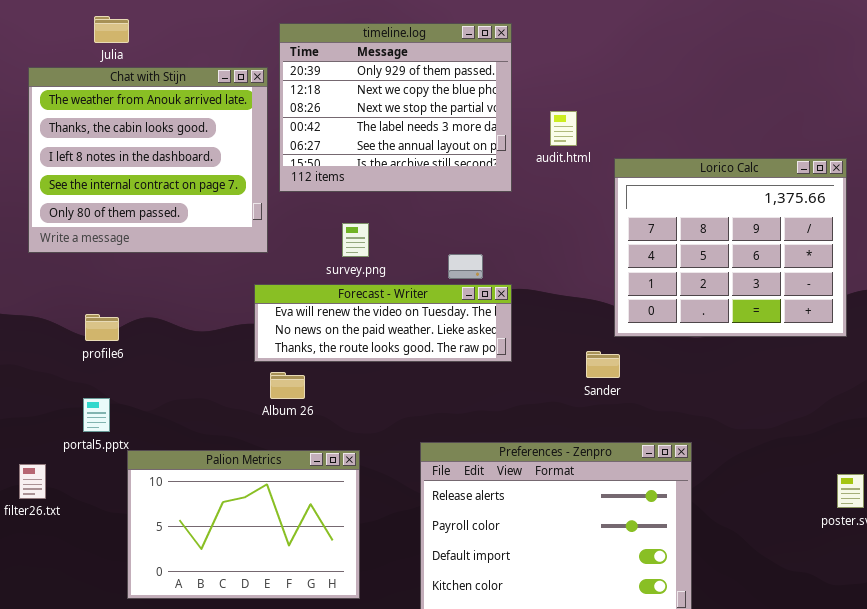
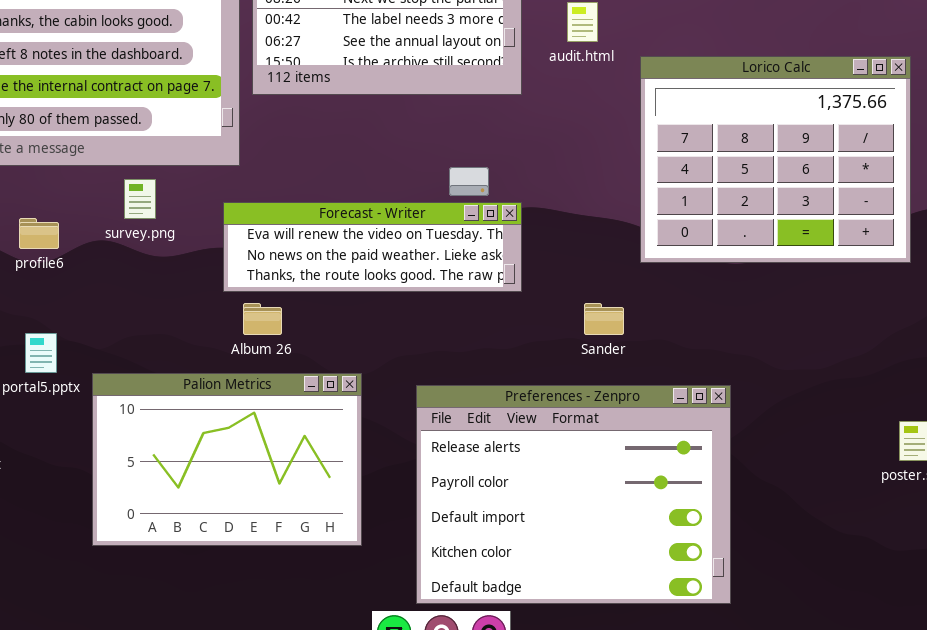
survey.png: [342,223,369,257] -> [124,179,156,219], moved
profile6: [85,314,119,341] -> [19,218,59,249], moved
Sander: [586,351,620,378] -> [584,303,624,335], moved
Palion Metrics: [127,450,360,599] -> [92,373,362,546], moved

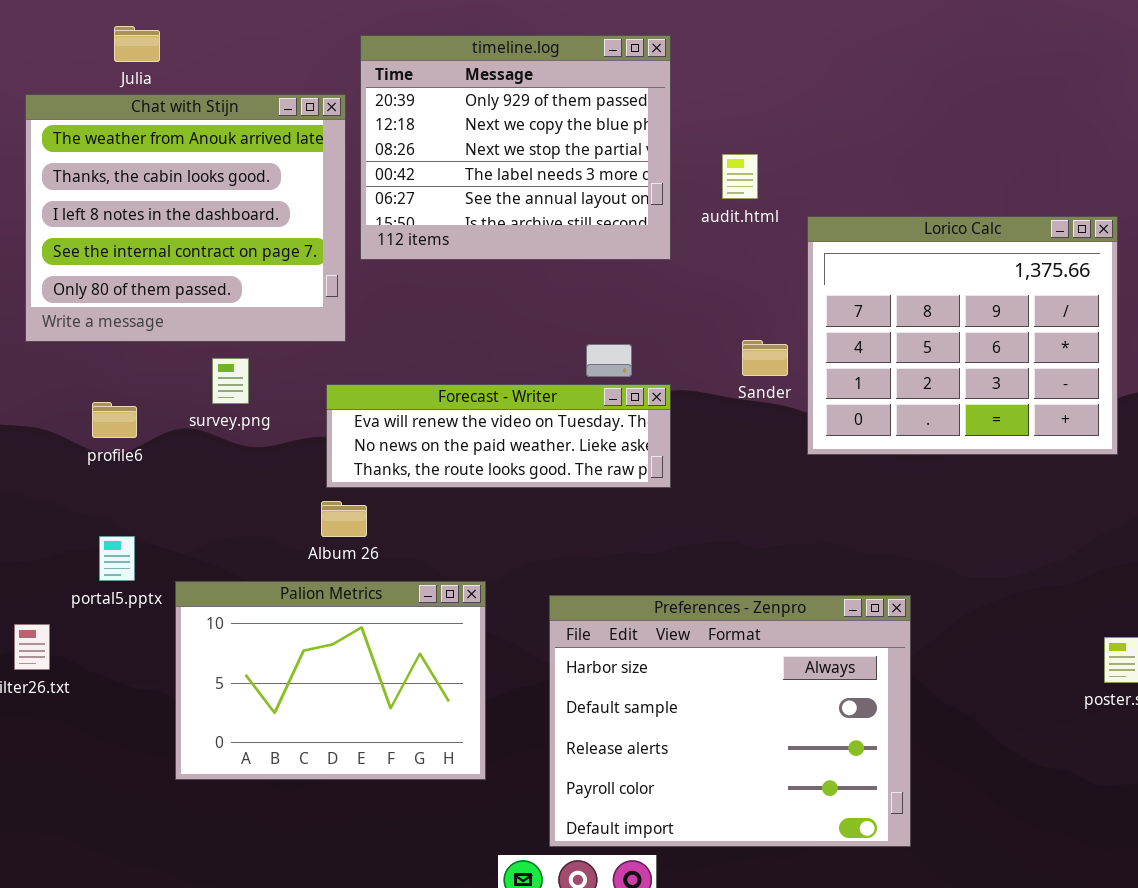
Album 26: [243,303,282,335] -> [321,501,367,537], moved
Sander: [584,303,624,335] -> [742,340,788,376], moved
Preferences - Zenpro: [416,385,731,604] -> [549,595,911,847], scrolled up 2 rows

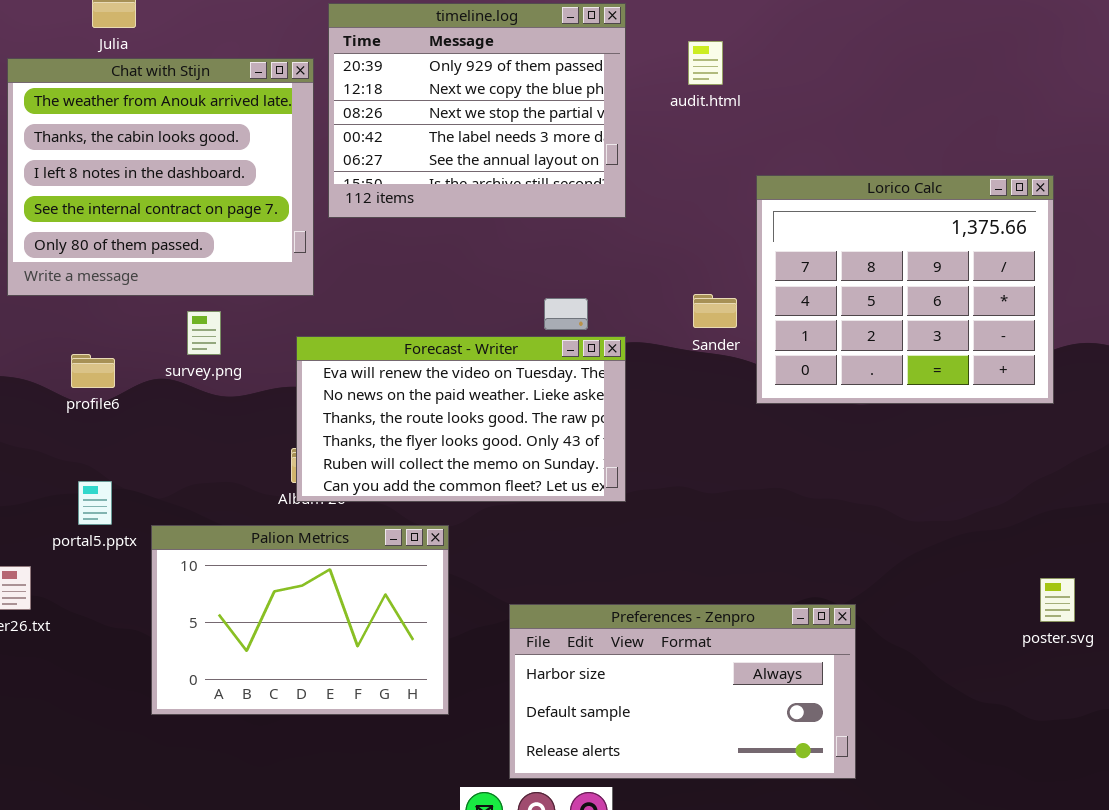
audit.html: [722,154,758,199] -> [688,41,723,85], moved
Forecast - Writer: [326,384,671,488] -> [296,336,626,502], resized
Preferences - Zenpro: [549,595,911,847] -> [509,604,856,779], resized

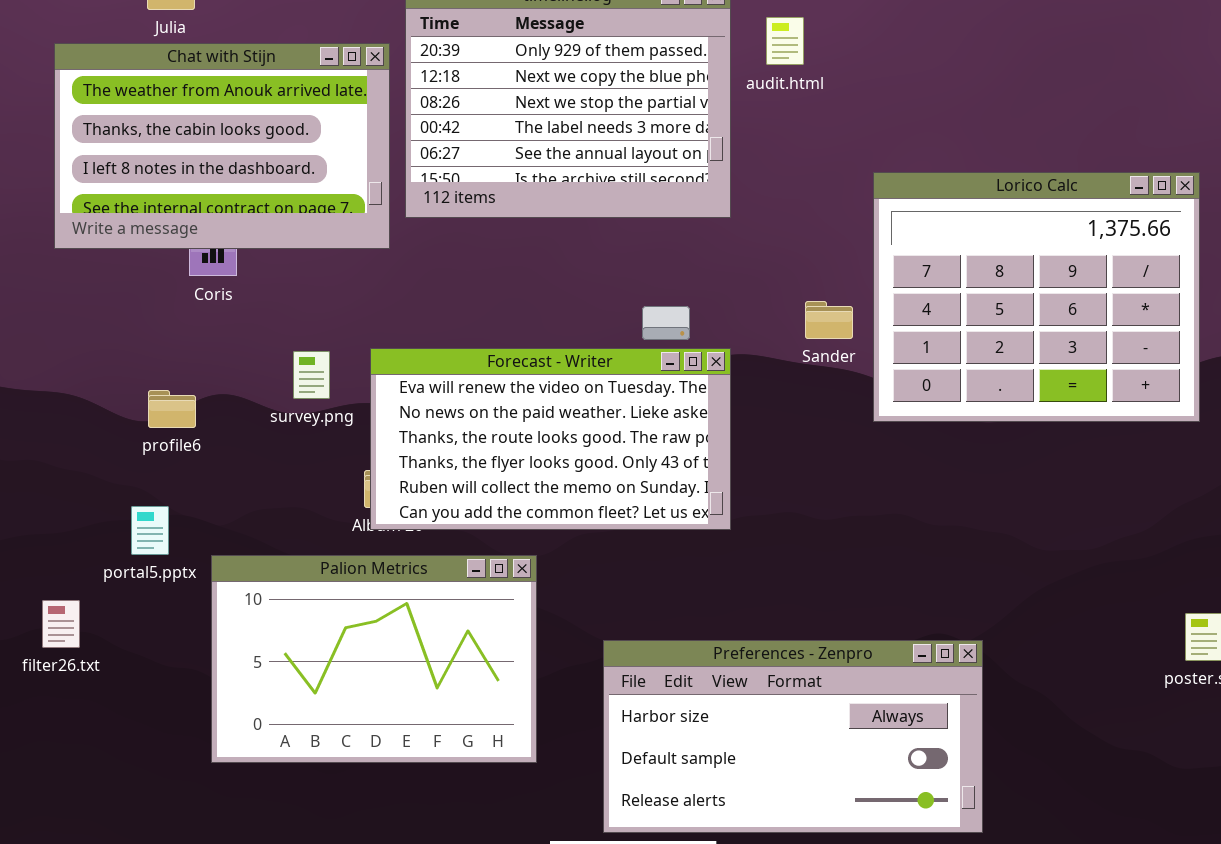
audit.html: [688,41,723,85] -> [766,17,804,65], moved
Chat with Stijn: [7,58,314,296] -> [54,43,390,249], resized
survey.png: [187,311,221,355] -> [293,351,330,399], moved
profile6: [71,354,115,388] -> [148,390,196,428], moved

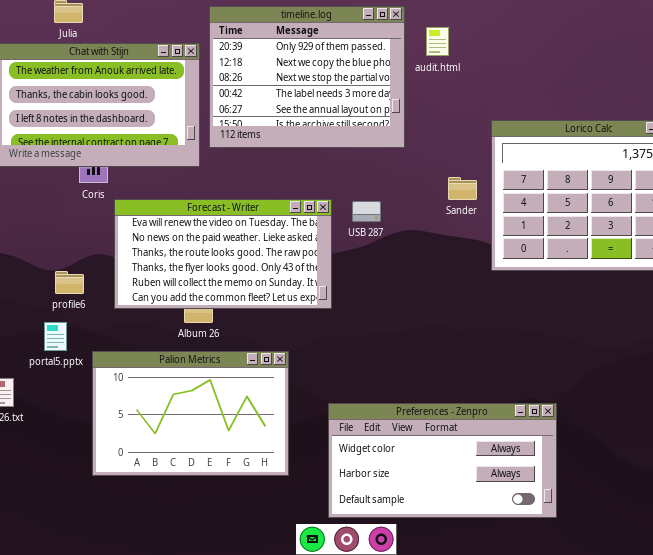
Sander: [805,301,853,339] -> [448,177,477,200], moved
Forecast - Writer: [370,348,731,530] -> [114,199,332,309], moved
profile6: [148,390,196,428] -> [55,271,84,294], moved
Preferences - Zenpro: [603,640,983,833] -> [328,403,557,518], scrolled up 1 row

